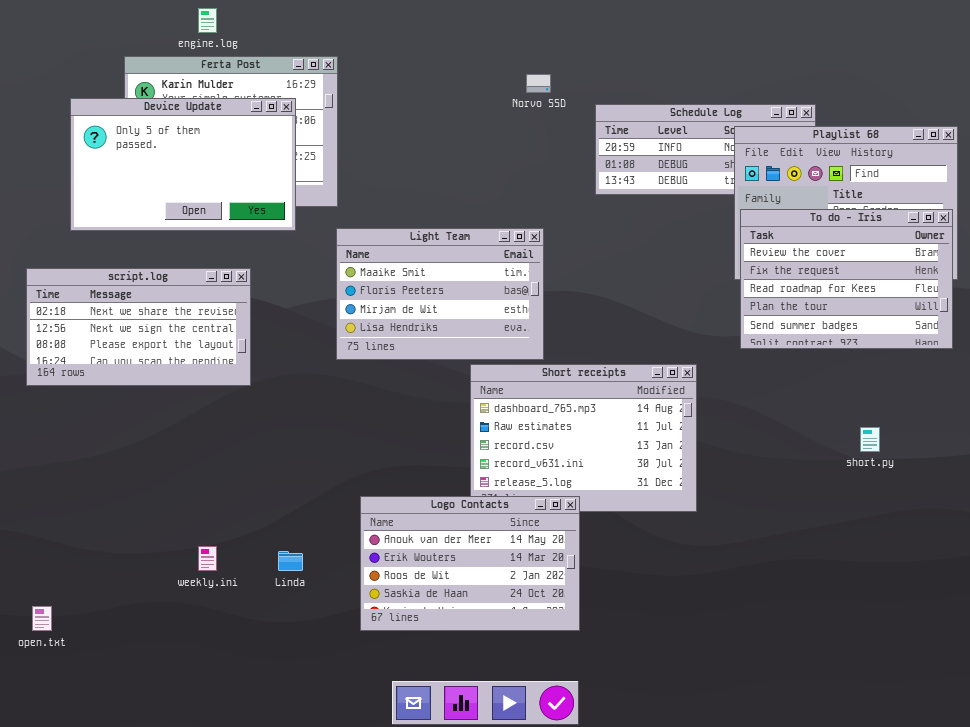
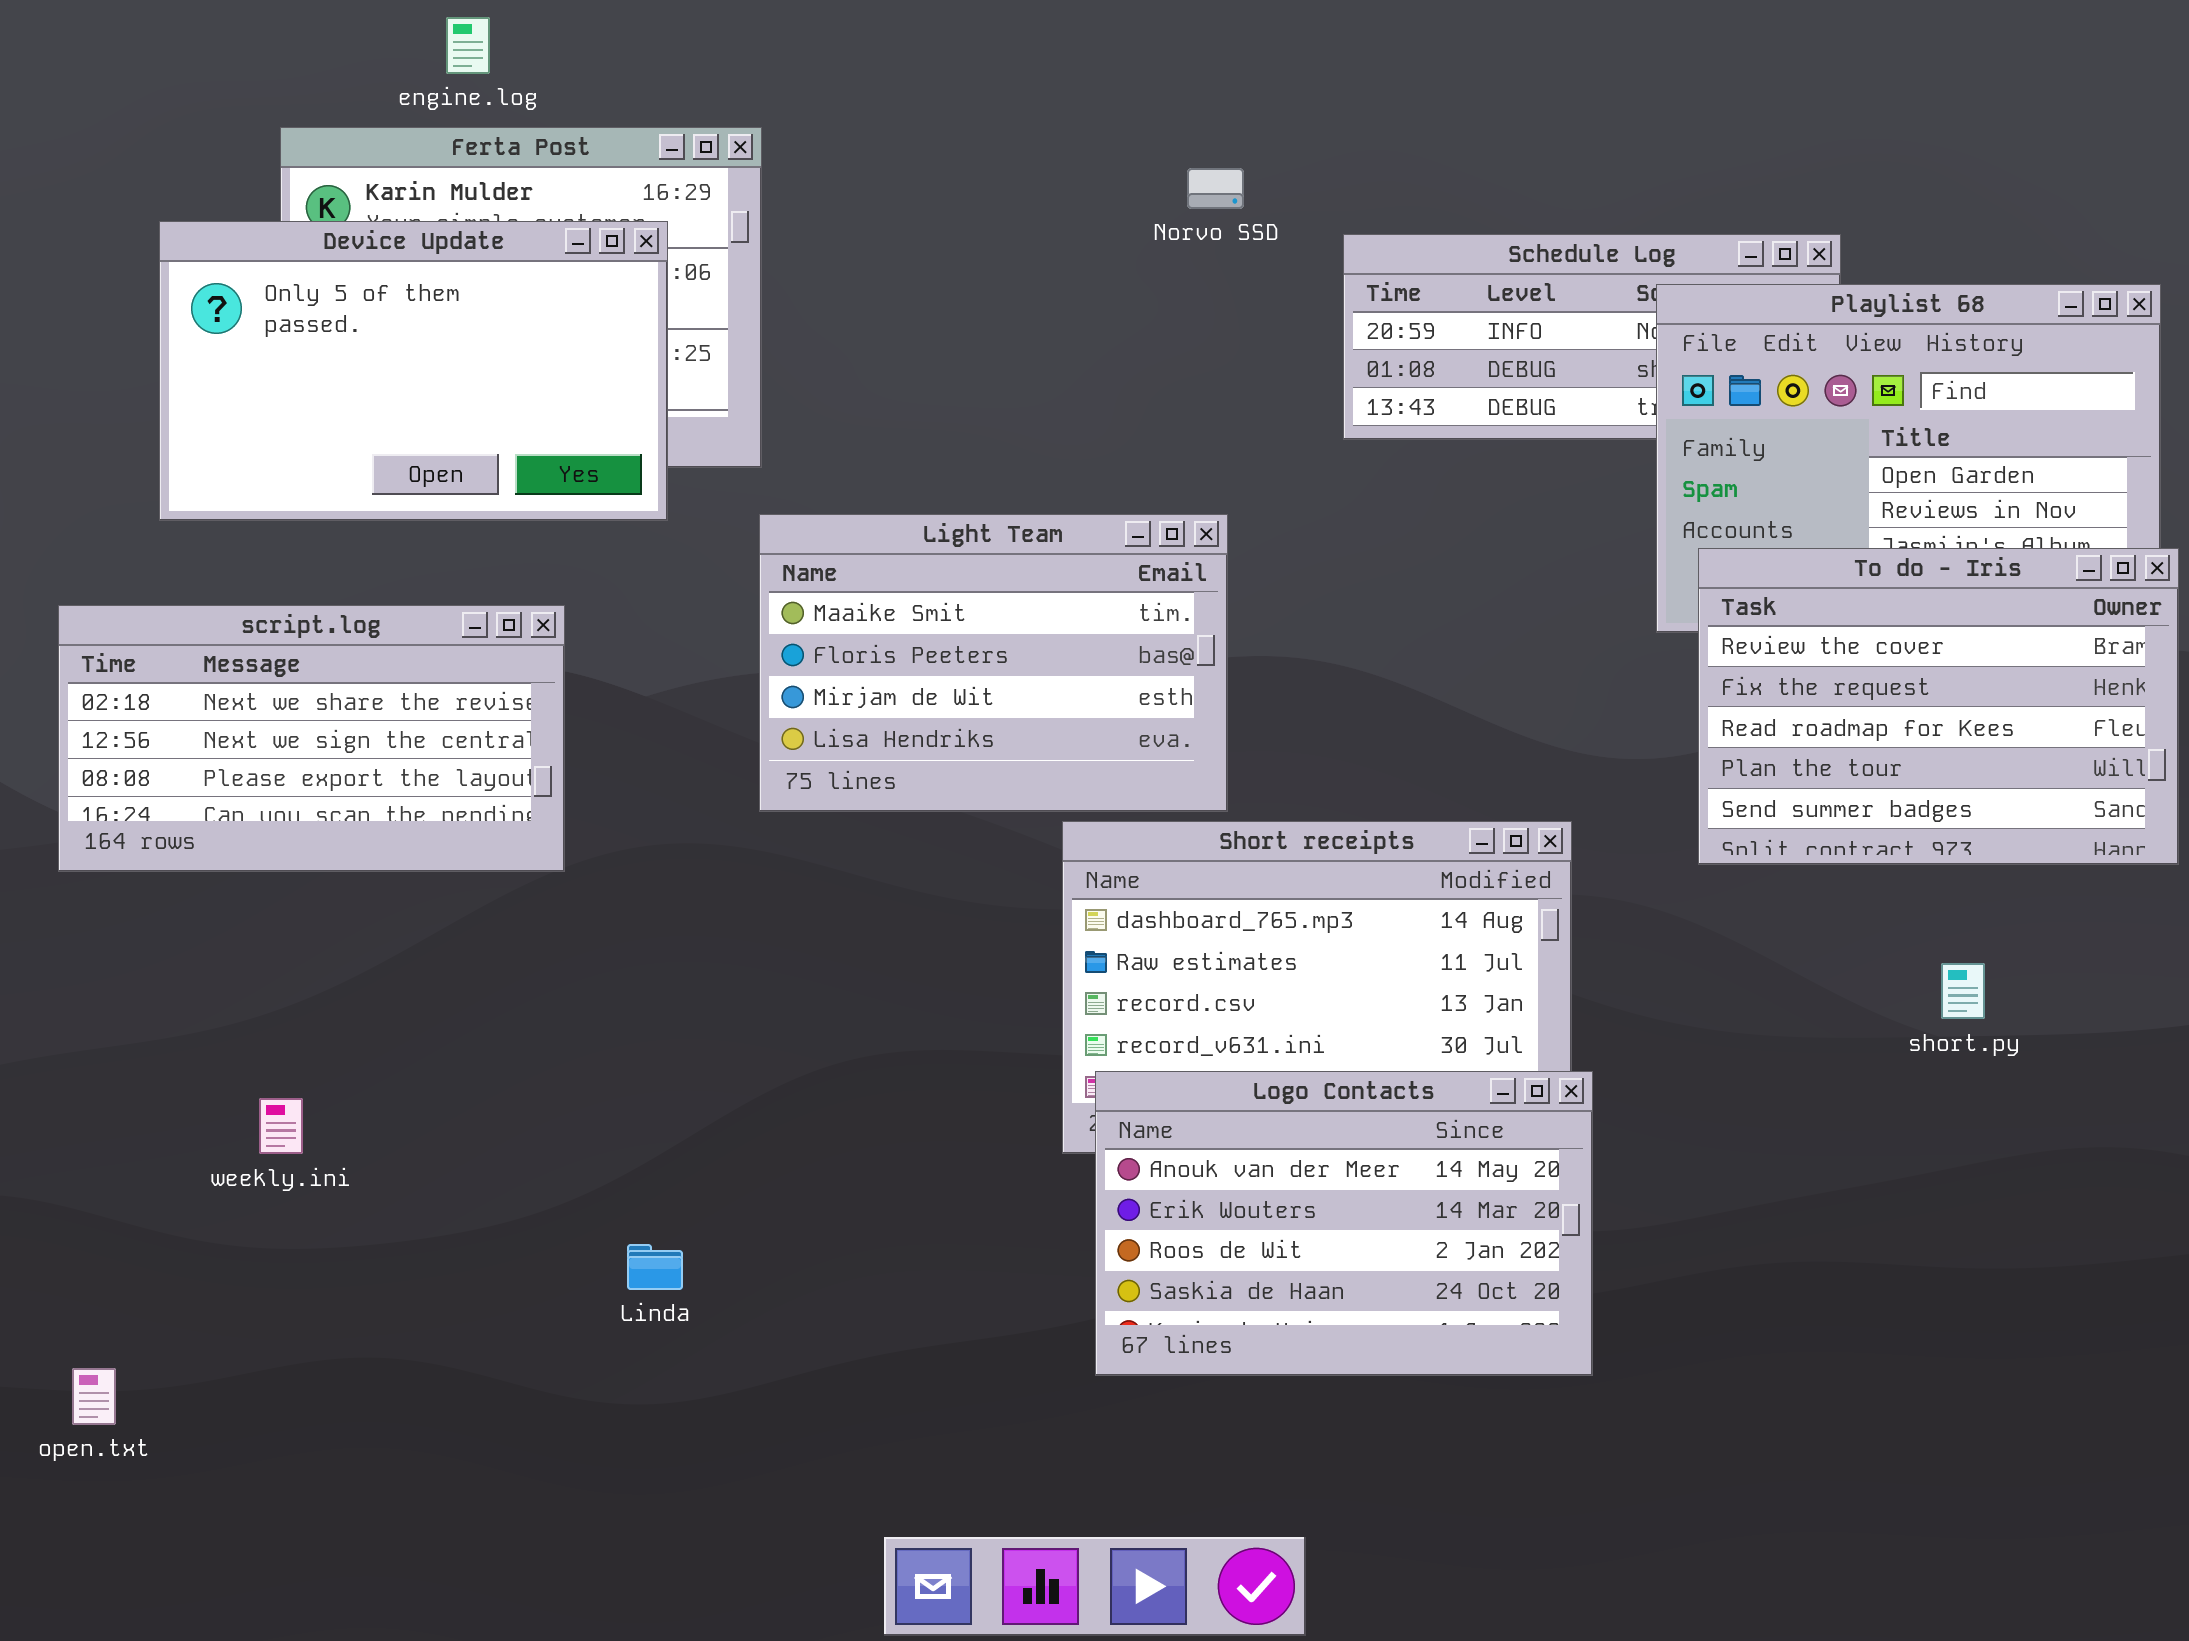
To do - Iris: [740,209,953,349] -> [1698,548,2179,865], moved
Logo Contacts: [360,496,580,631] -> [1095,1071,1593,1376], moved
weekly.ini: [198,546,217,571] -> [259,1098,303,1154], moved

